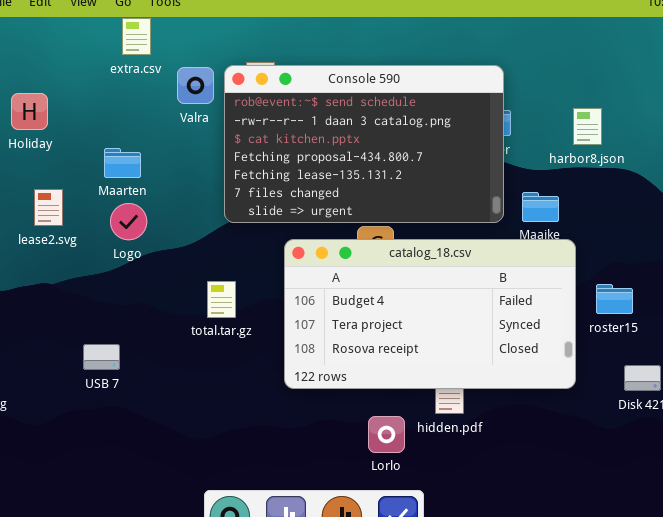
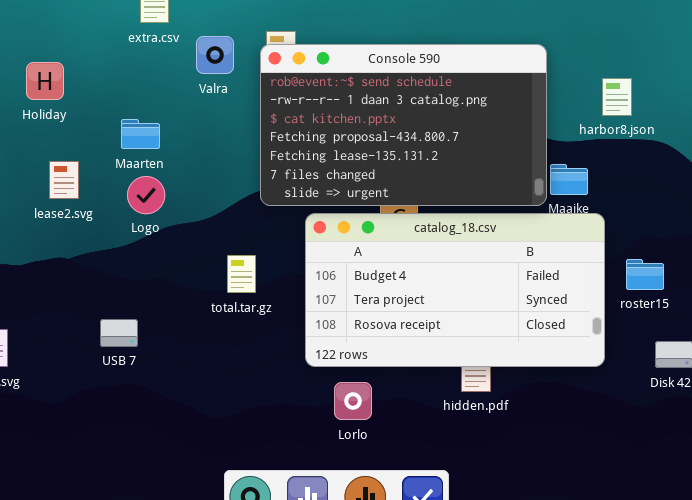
Console 590: [224,65,504,223] -> [260,44,547,206], moved
Lorlo: [368,416,405,453] -> [334,382,372,420], moved

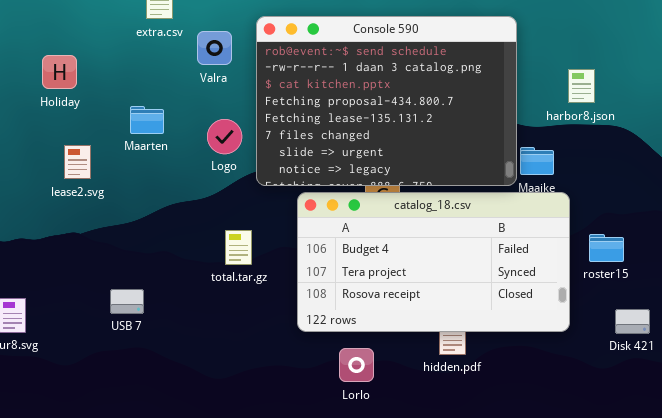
Console 590: [260,44,547,206] -> [256,16,517,186], resized
Logo: [127,176,165,214] -> [207,119,242,154], moved
Lorlo: [334,382,372,420] -> [339,348,374,382], moved

